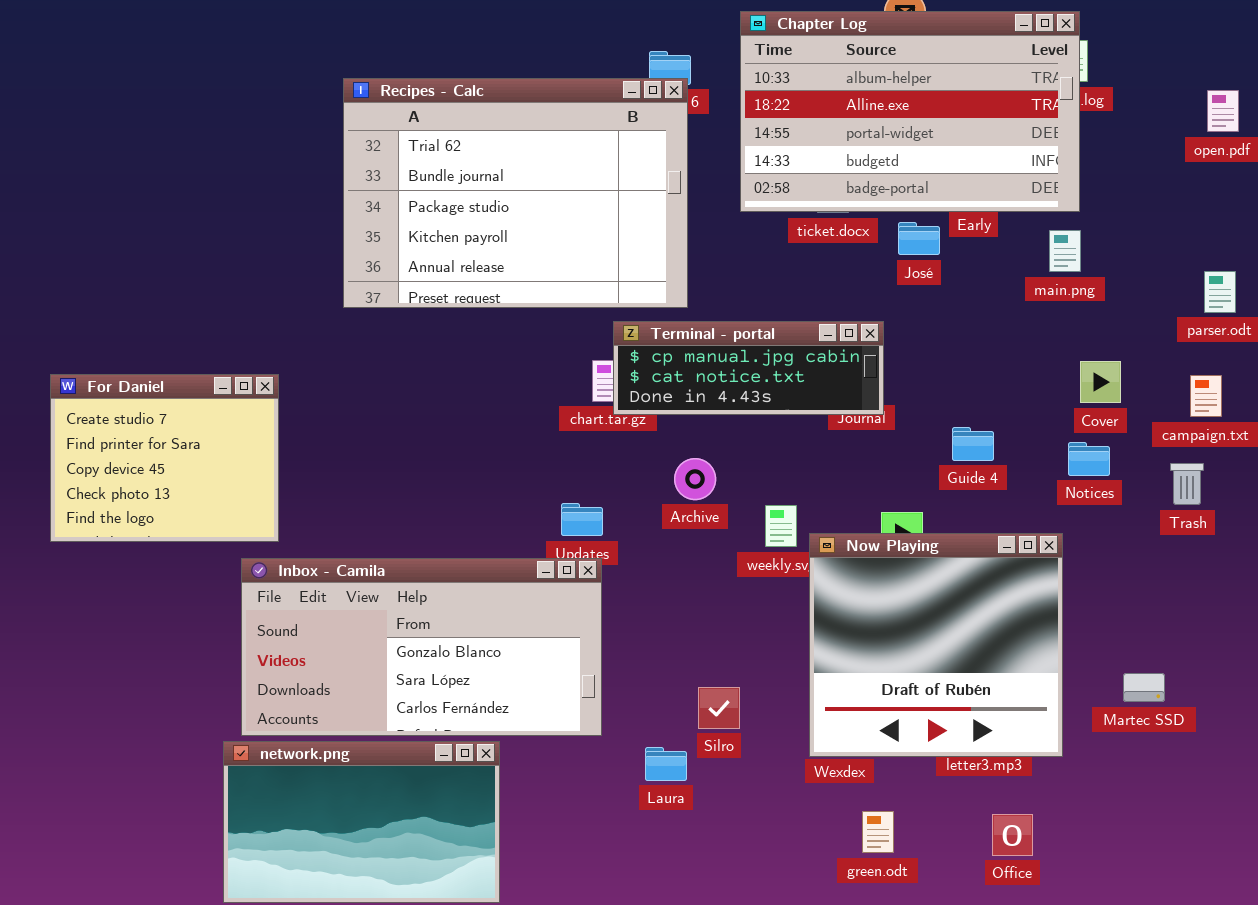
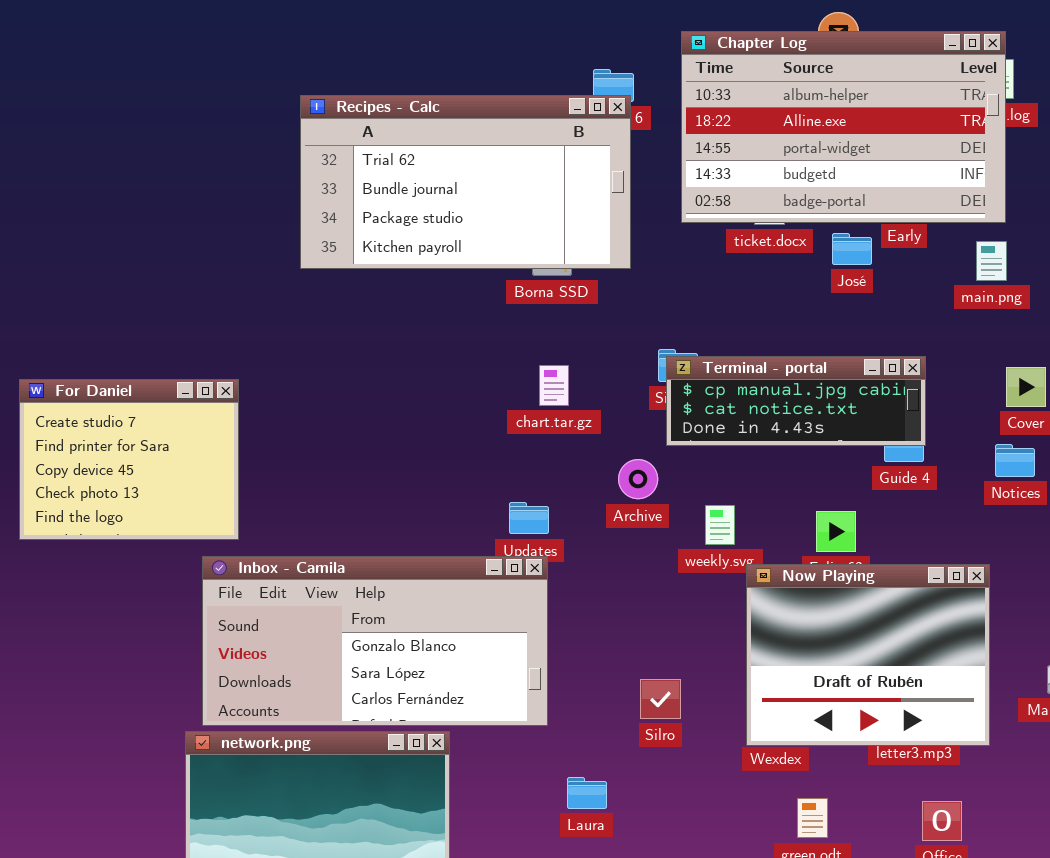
Recipes - Calc: [343,78,688,308] -> [300,95,631,269], resized
Terminal - portal: [613,321,884,415] -> [666,356,926,446], moved
Now Playing: [809,533,1063,757] -> [746,564,990,746], resized
Laura: [645,747,687,781] -> [567,777,607,809], moved

